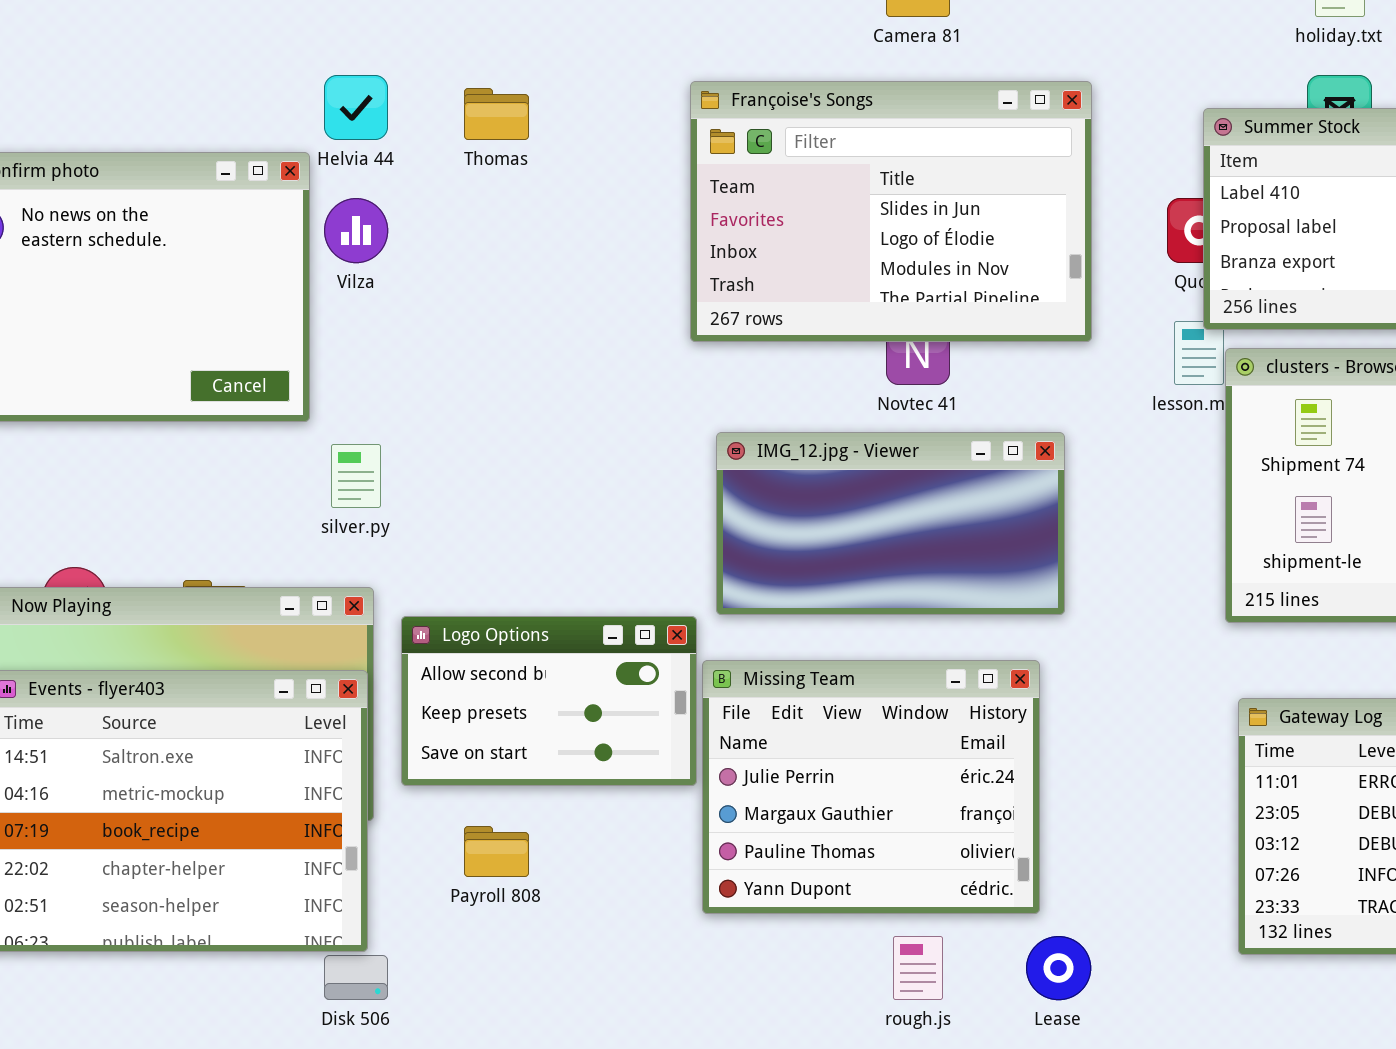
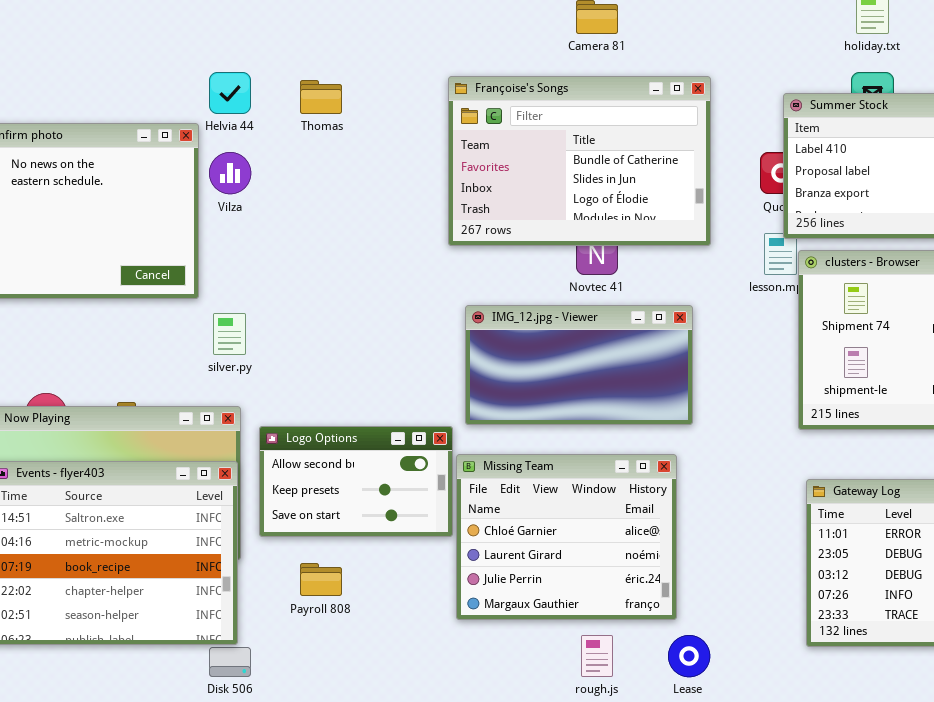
Françoise's Songs: [690,81,1092,342] -> [448,76,711,246], scrolled up 1 row
Missing Team: [702,660,1040,914] -> [456,454,677,620], scrolled up 2 rows

